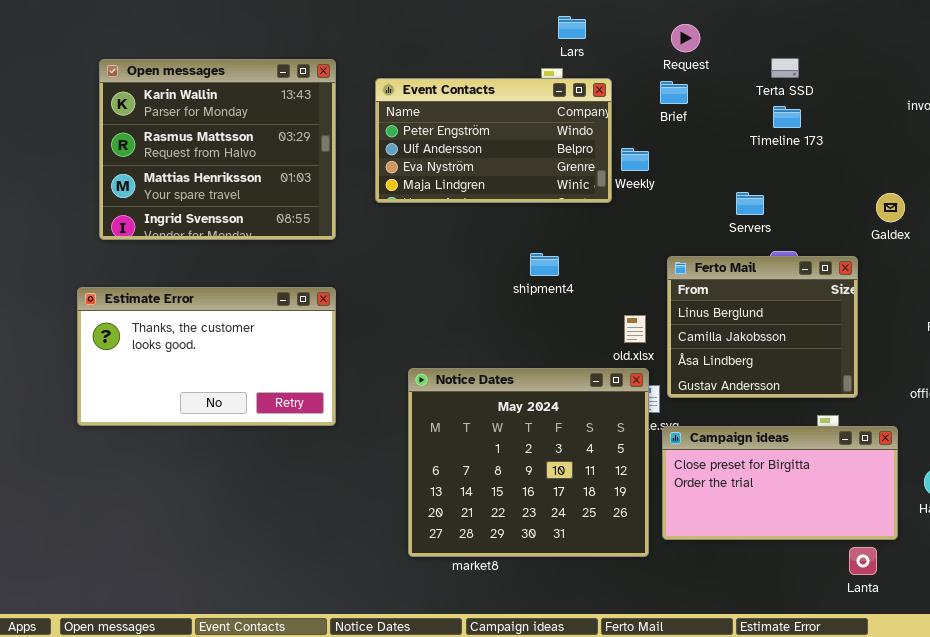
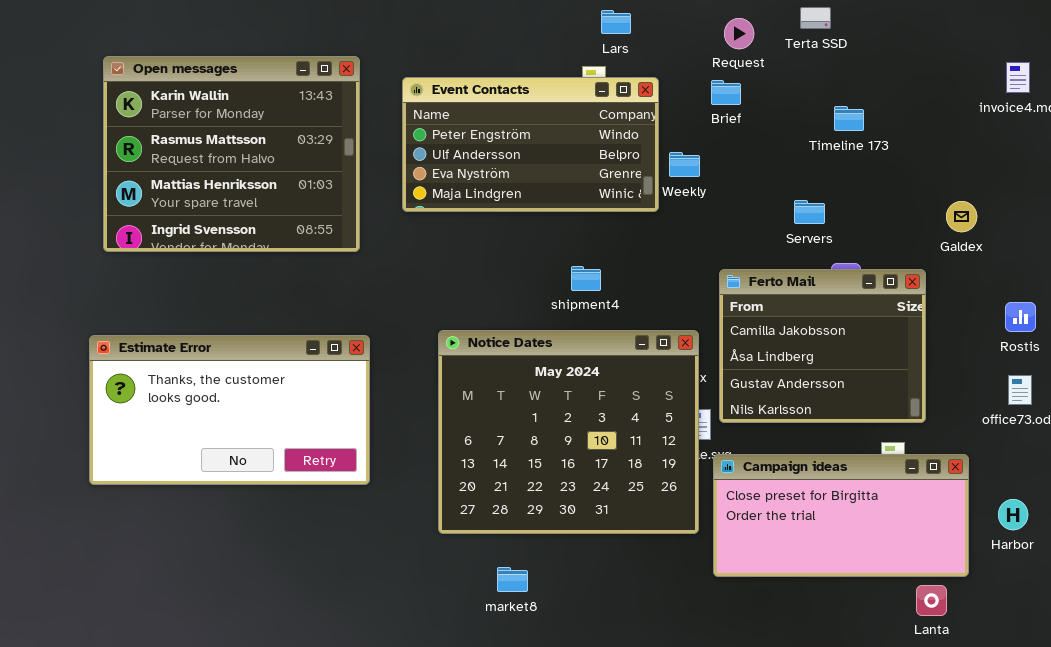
Terta SSD: [771,58,799,78] -> [800,7,831,29], moved
Ferto Mail: [667,256,858,398] -> [719,269,926,423], scrolled down 1 row
Estimate Error: [77,287,336,426] -> [89,335,370,485], moved
Notice Dates: [408,368,649,557] -> [438,330,699,534], moved

